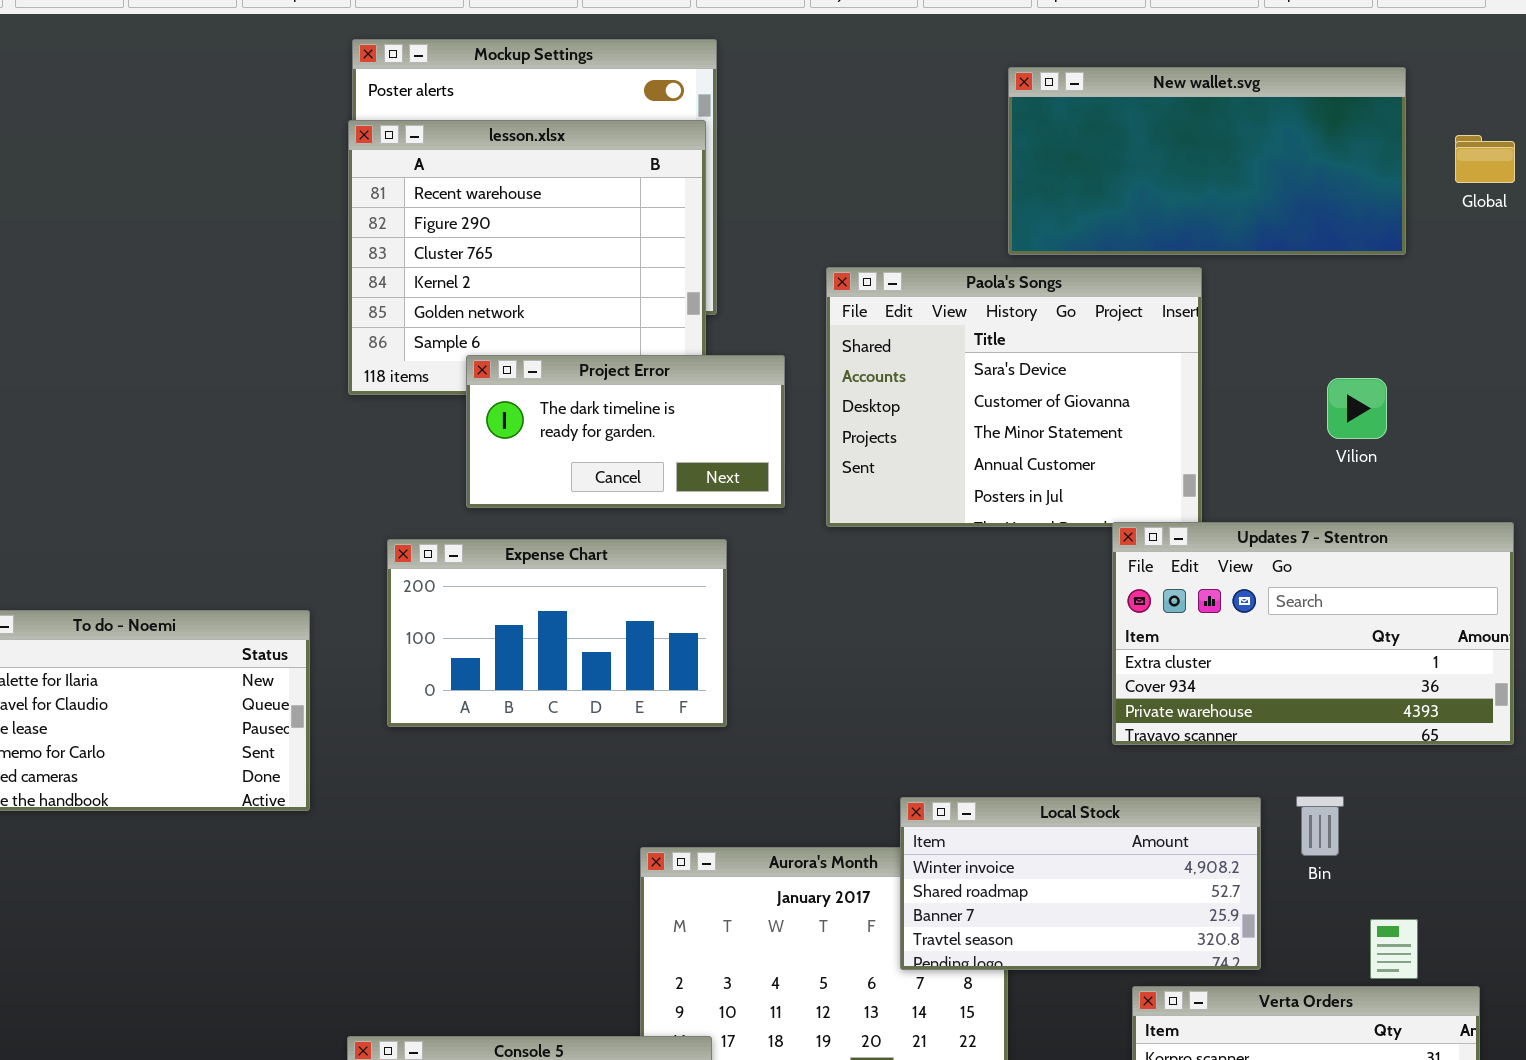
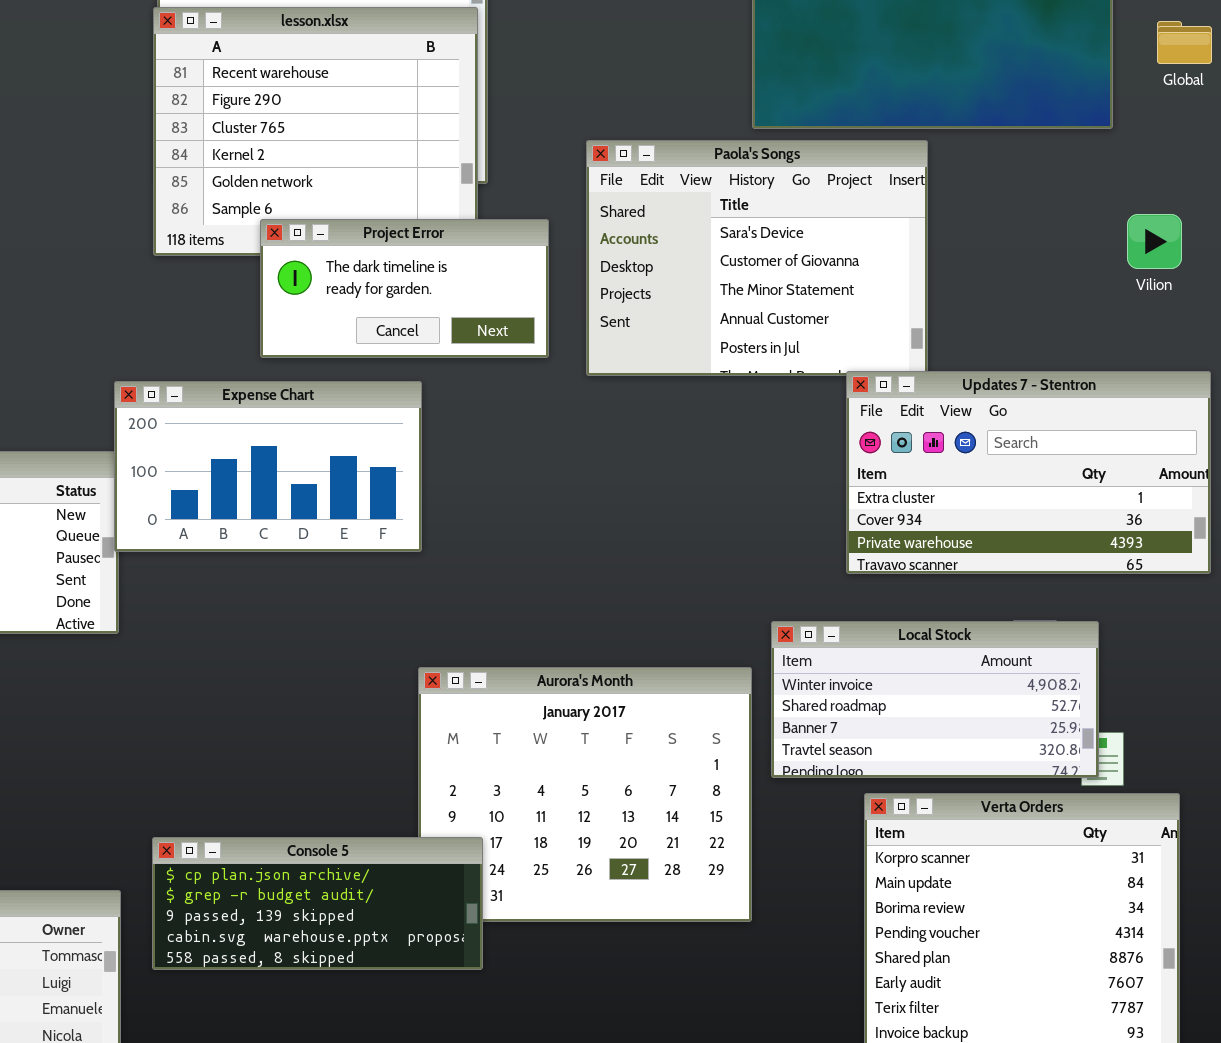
Vilion: [1327,378,1387,439] -> [1127,214,1182,269], moved
Expense Chart: [387,539,727,727] -> [114,381,422,552], moved
Local Stock: [900,797,1261,970] -> [771,621,1099,778], moved

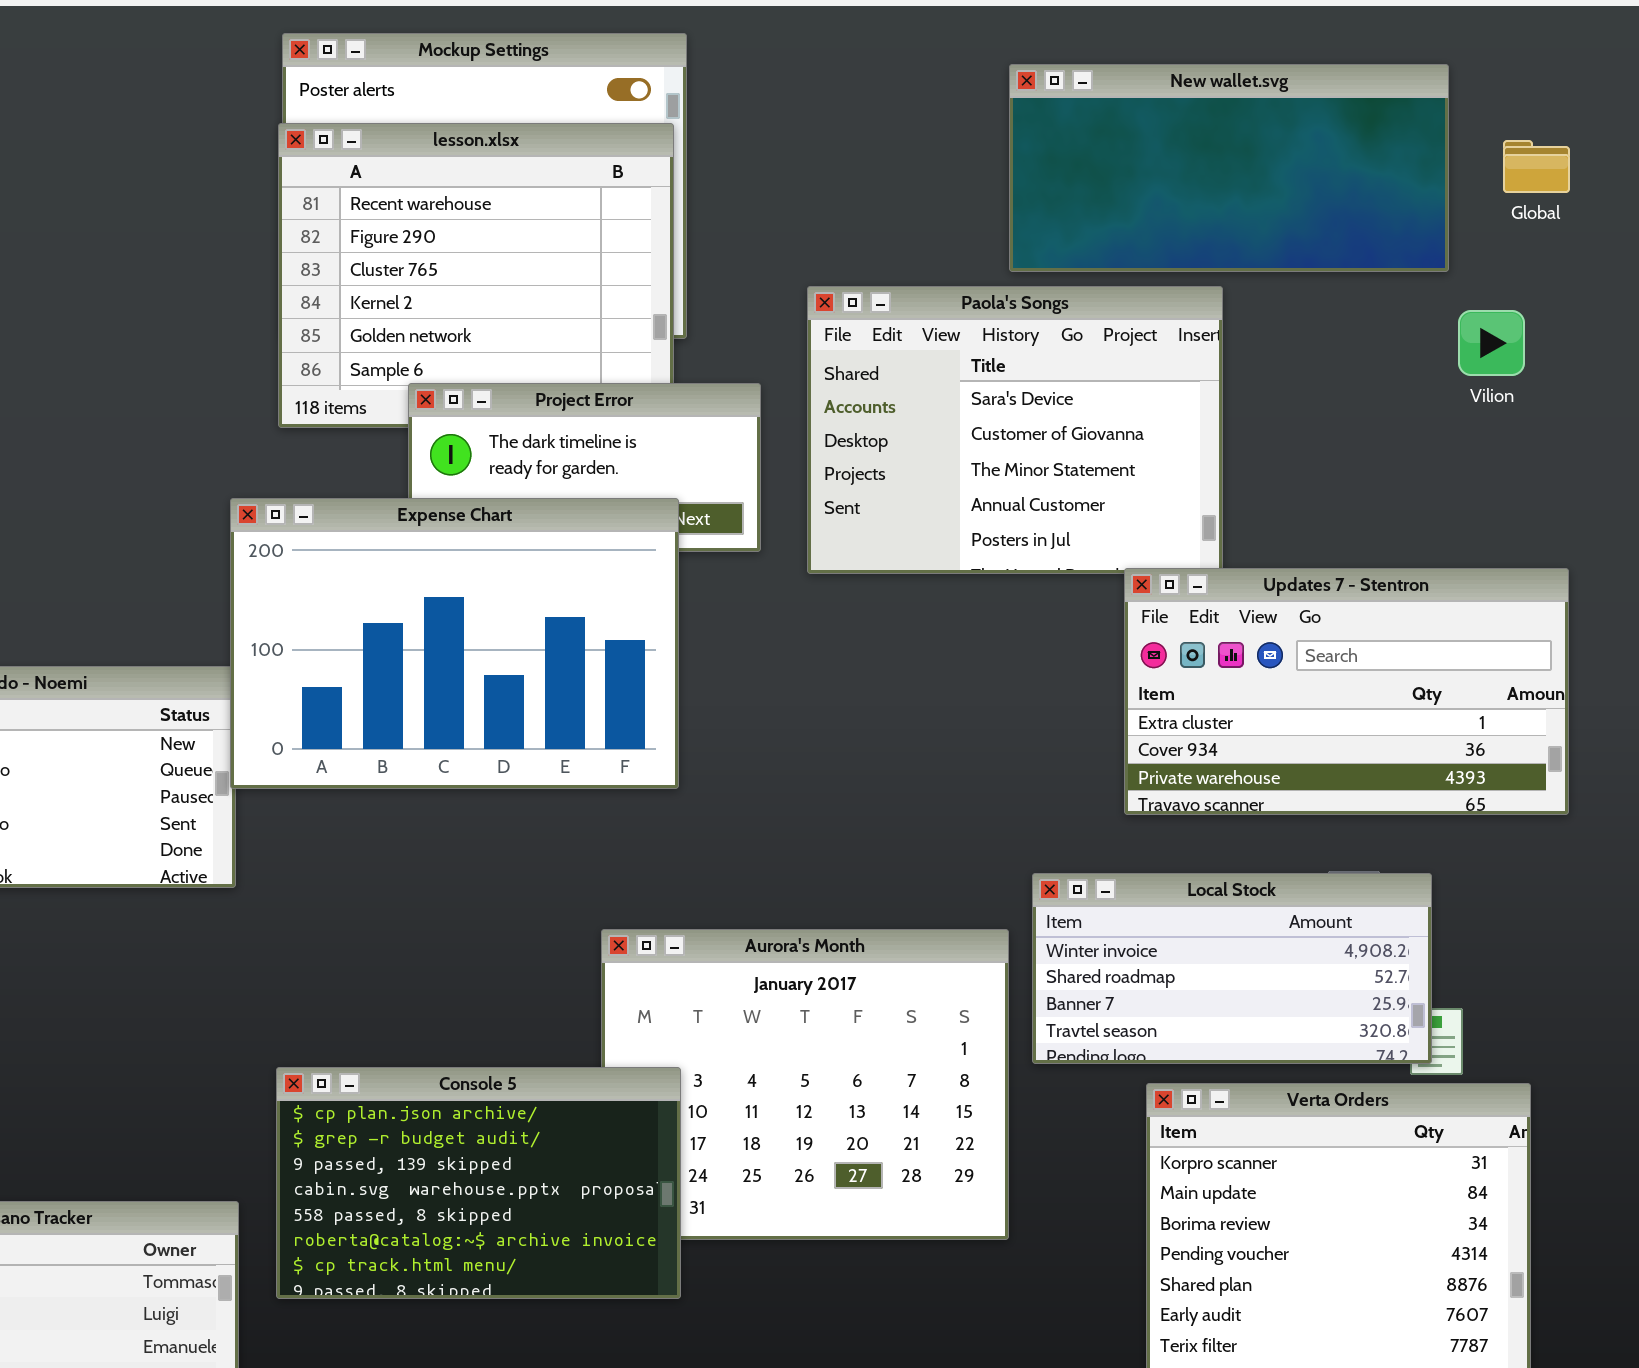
Vilion: [1127,214,1182,269] -> [1458,310,1525,376], moved
Expense Chart: [114,381,422,552] -> [230,498,679,789], resized
Console 5: [152,837,483,970] -> [276,1067,681,1299], resized

